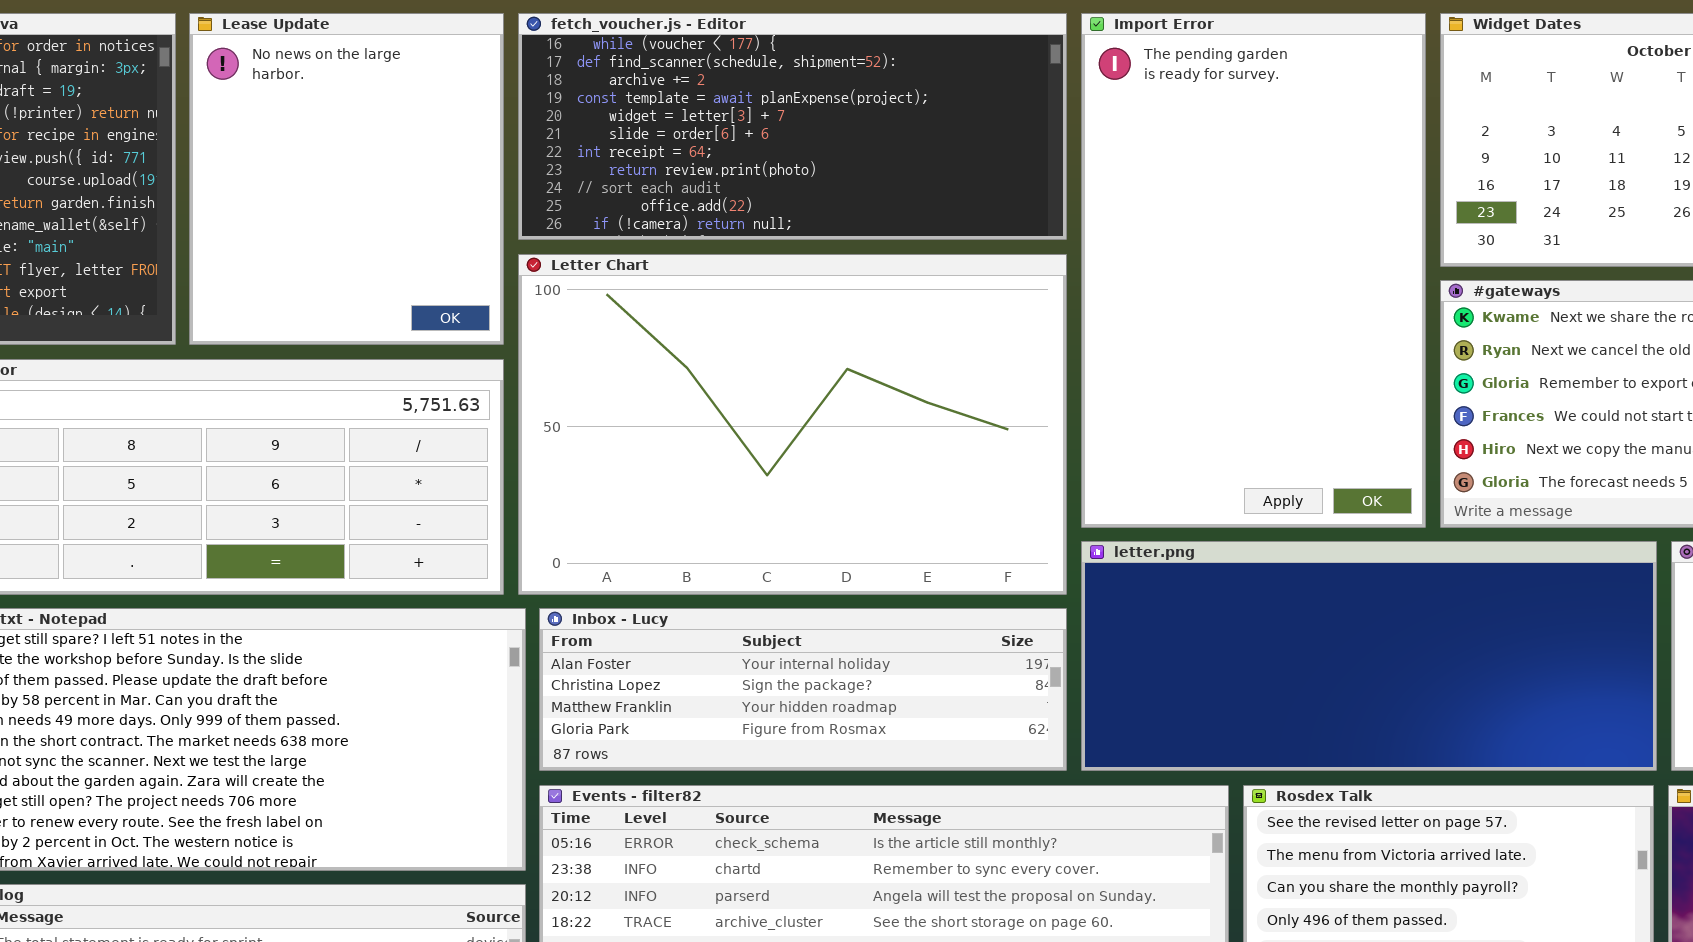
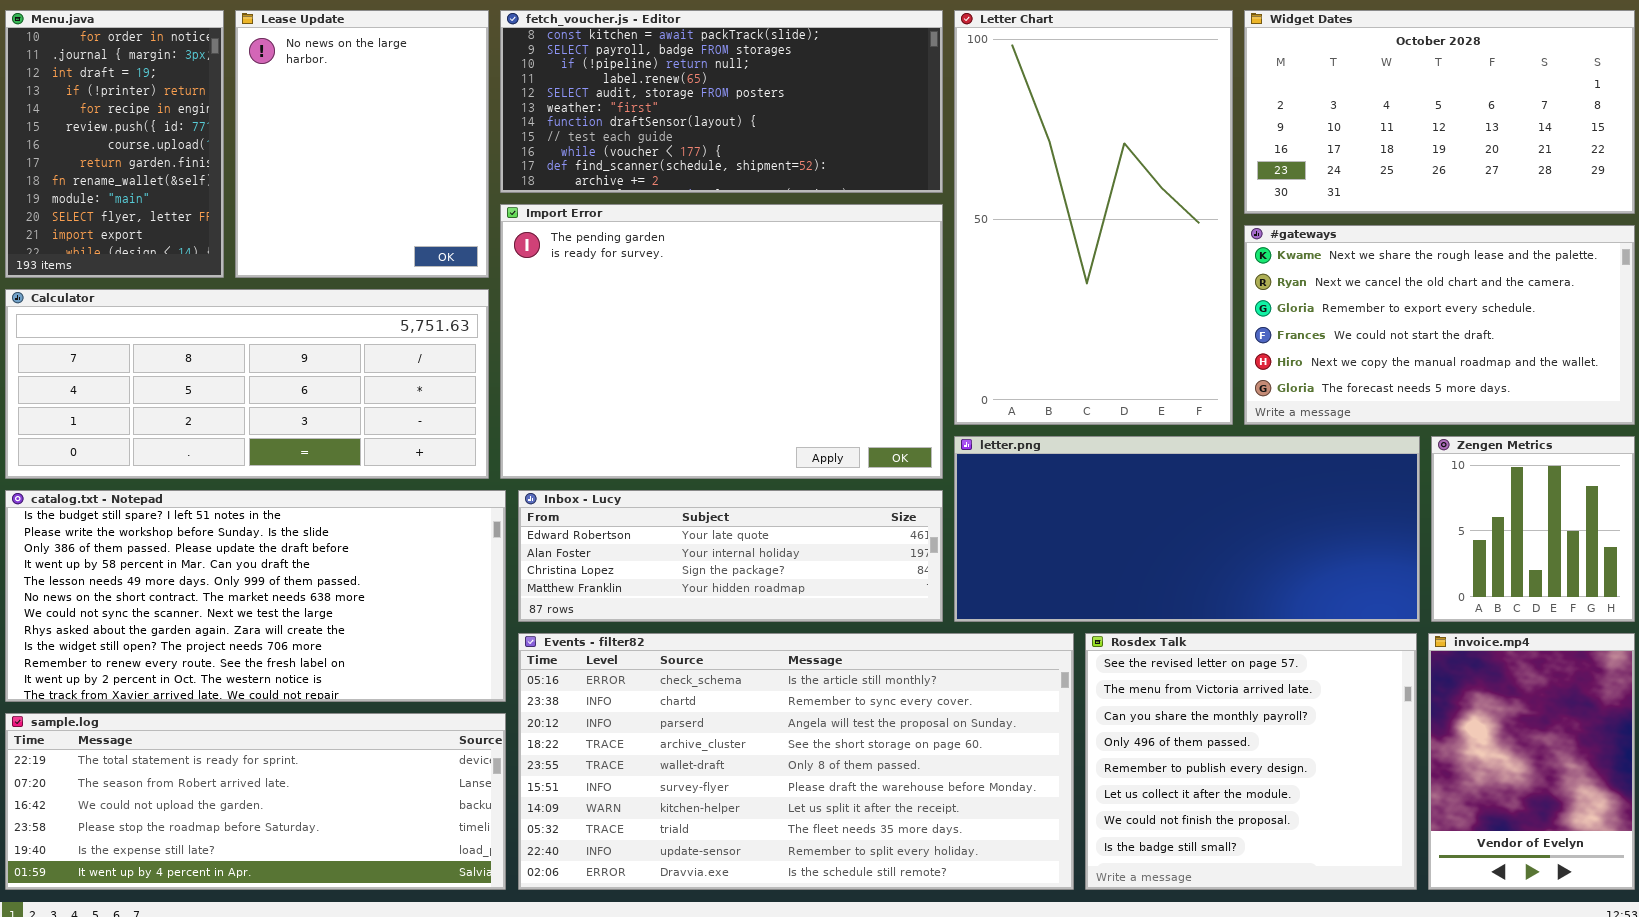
fetch_voucher.js - Editor: [518,13,1067,240] -> [500,10,943,193], scrolled up 8 rows
Import Error: [1081,13,1426,528] -> [500,204,943,479], moved, resized
Letter Chart: [518,254,1067,595] -> [954,10,1233,425], moved, resized
Inbox - Lucy: [539,608,1067,771] -> [518,490,943,622], scrolled up 1 row

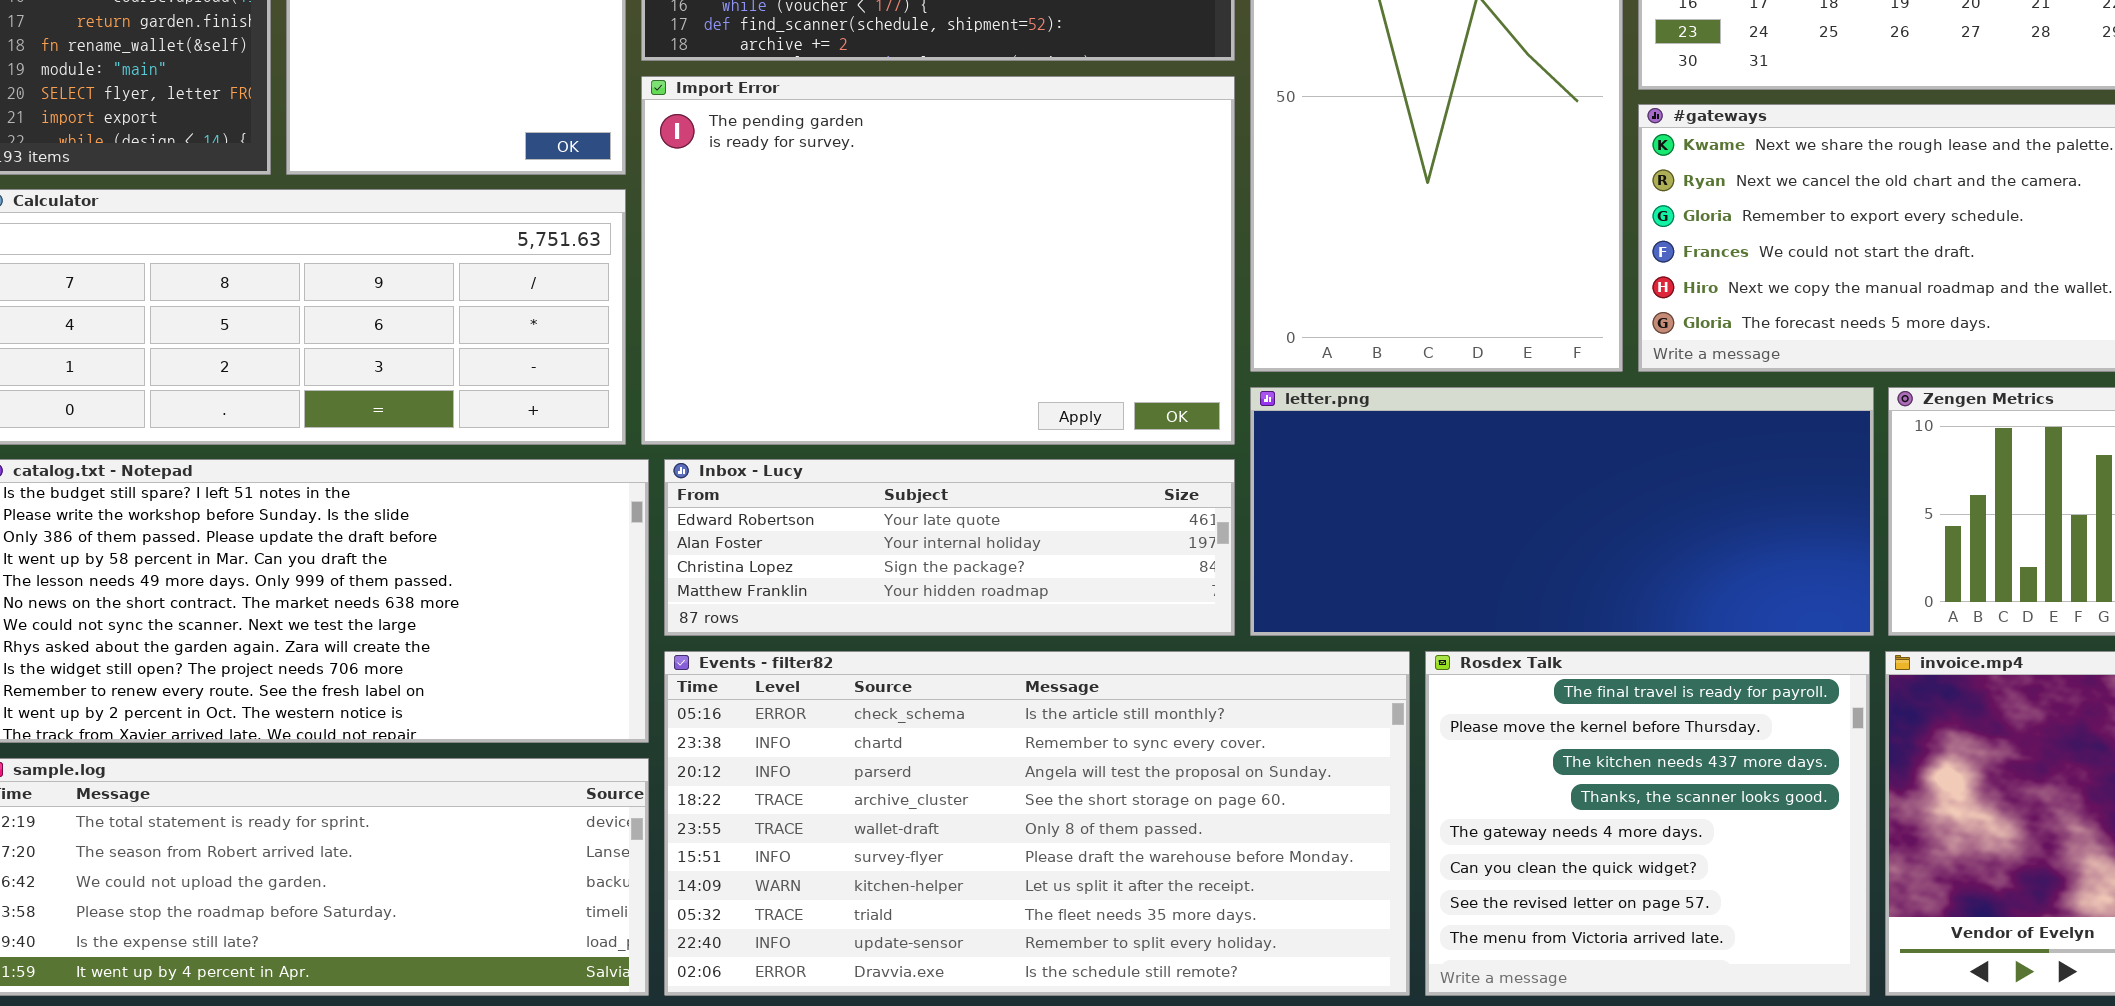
Rosdex Talk: [1085,633,1417,890] -> [1425,651,1870,996], scrolled up 6 rows

